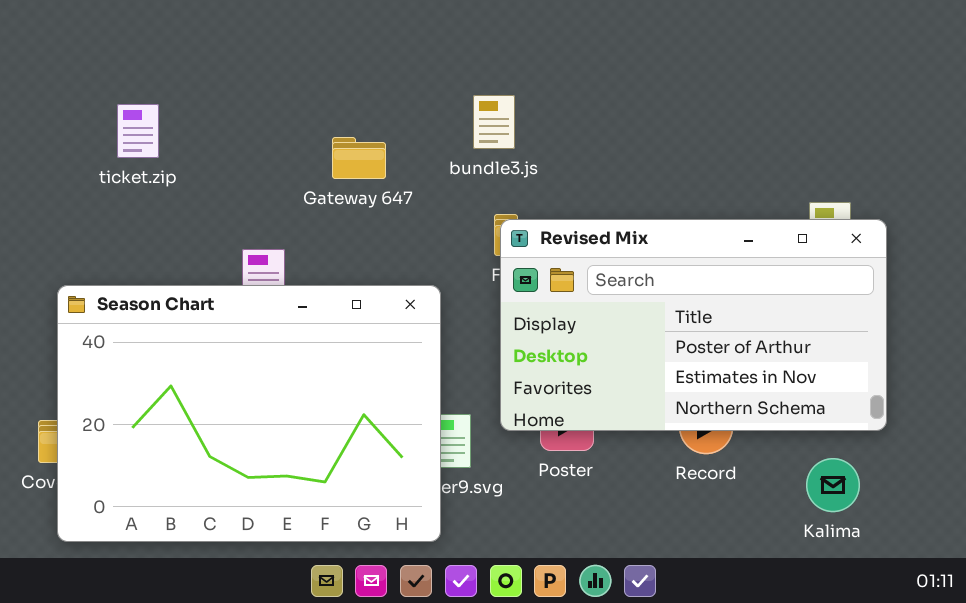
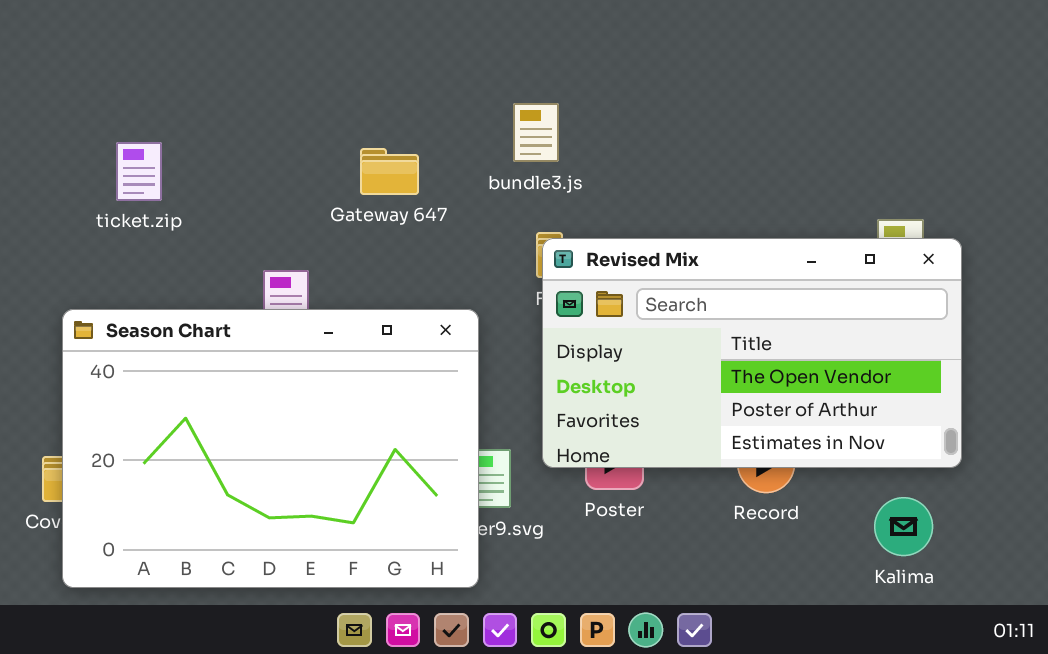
ticket.zip: [117,104,159,158] -> [116,142,162,201], moved
Revised Mix: [500,219,887,431] -> [542,238,962,468], scrolled up 1 row

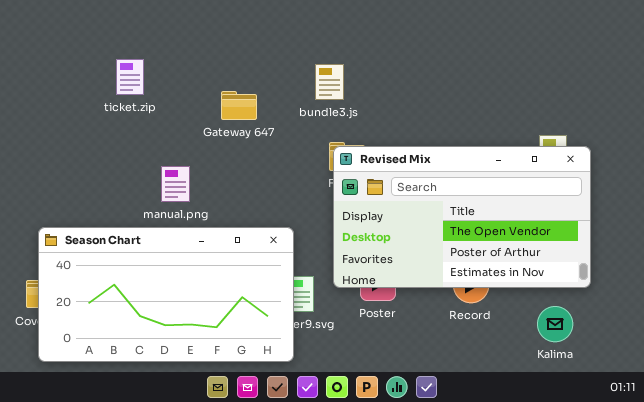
ticket.zip: [116,142,162,201] -> [116,59,144,95], moved
Season Chart: [62,309,479,588] -> [38,227,294,362], resized

